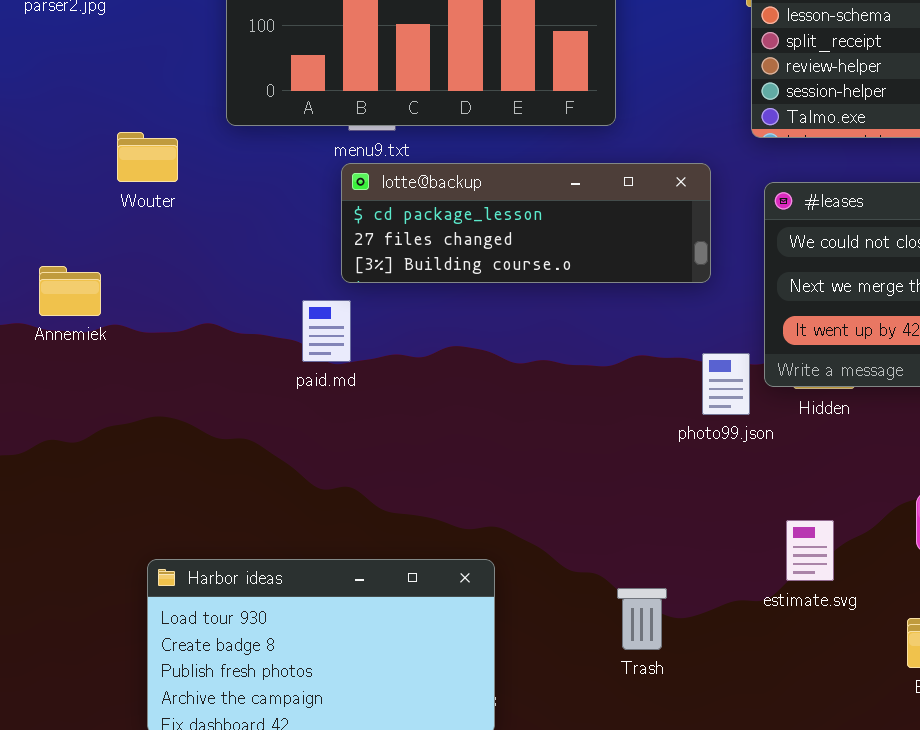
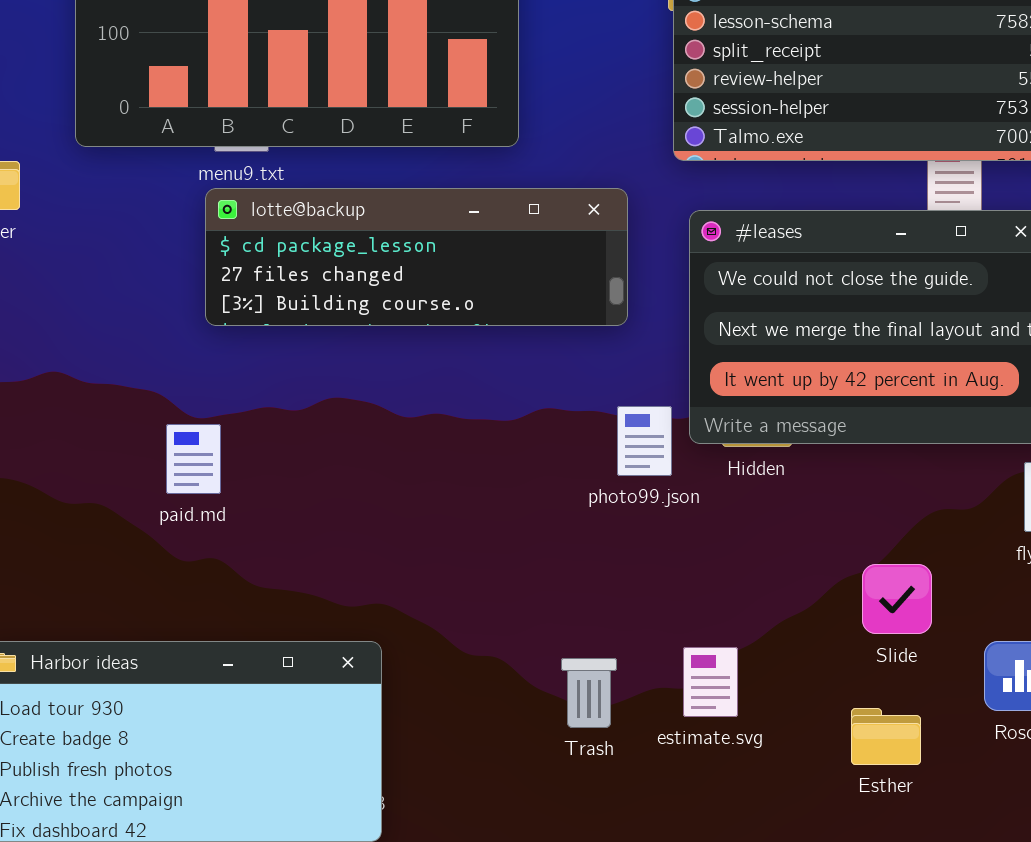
paid.md: [302,300,351,362] -> [166,424,221,494], moved
estimate.svg: [786,520,834,581] -> [683,647,738,717], moved
Trash: [617,588,667,650] -> [561,658,617,728], moved

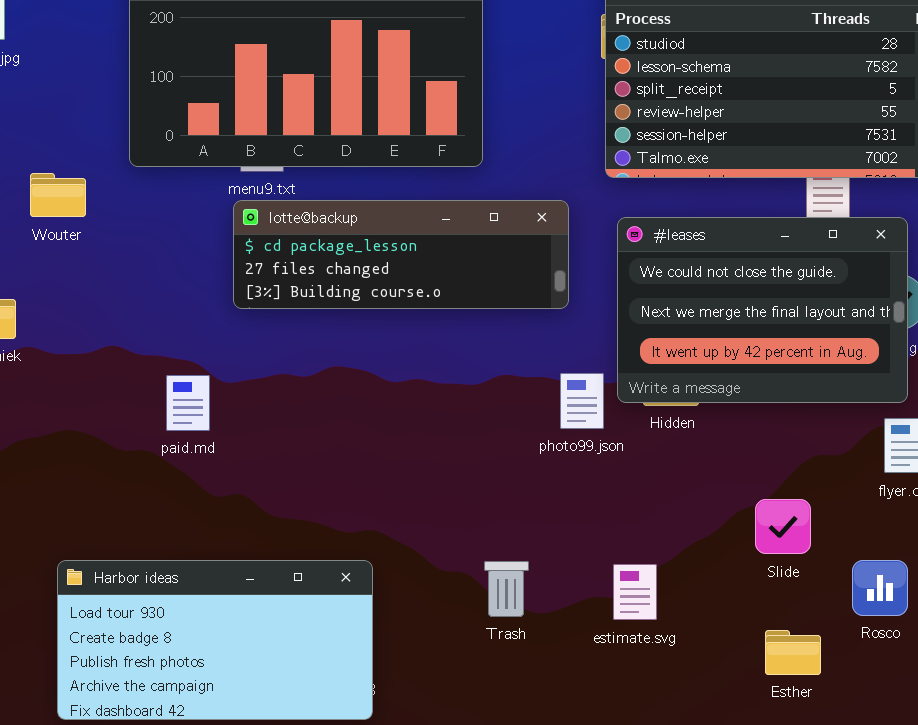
paid.md: [166,424,221,494] -> [166,375,210,431], moved
Trash: [561,658,617,728] -> [484,561,529,617], moved
Esther: [851,708,921,765] -> [765,630,821,675], moved

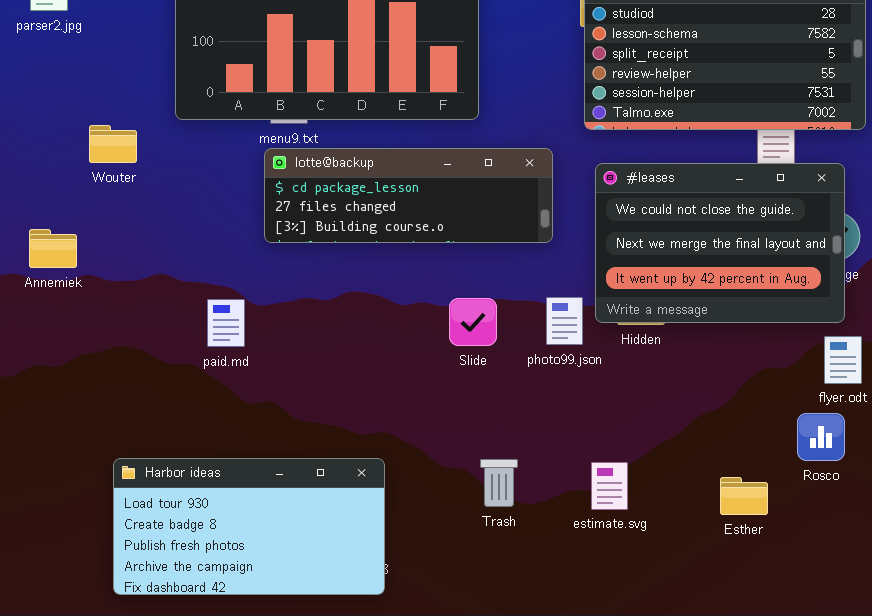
Slide: [755,499,811,554] -> [449,298,497,346], moved
Rosco: [852,560,908,616] -> [797,413,845,461], moved
Esther: [765,630,821,675] -> [720,477,768,515], moved

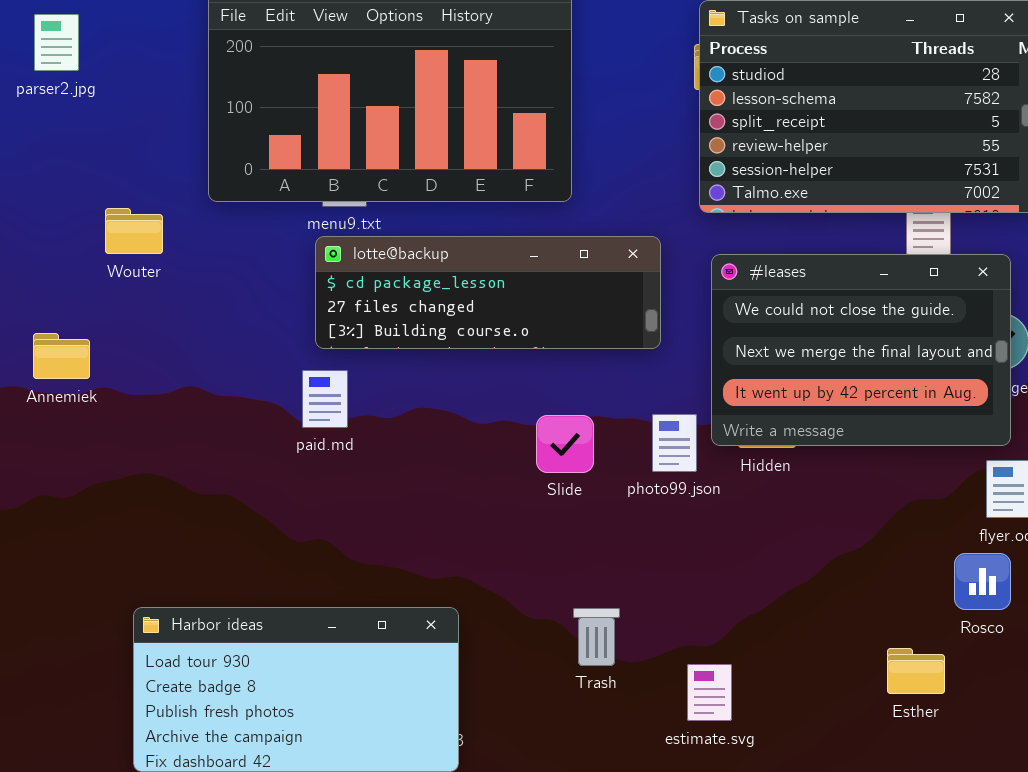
paid.md: [207,299,245,347] -> [302,370,348,428], moved
estimate.svg: [591,462,628,510] -> [687,664,732,721], moved
Esther: [720,477,768,515] -> [887,648,945,694], moved

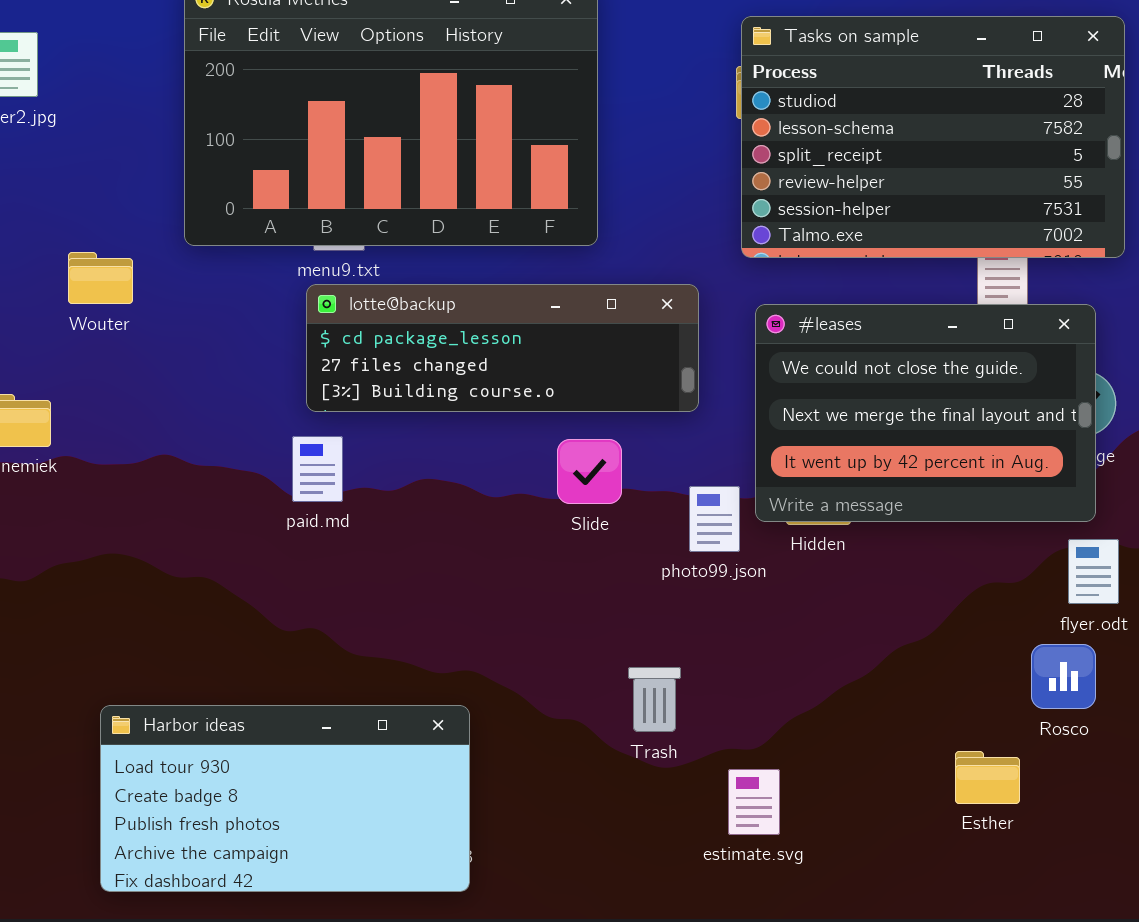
Slide: [536,415,594,473] -> [557,439,622,504], moved
Trash: [573,608,620,666] -> [628,667,681,732], moved

